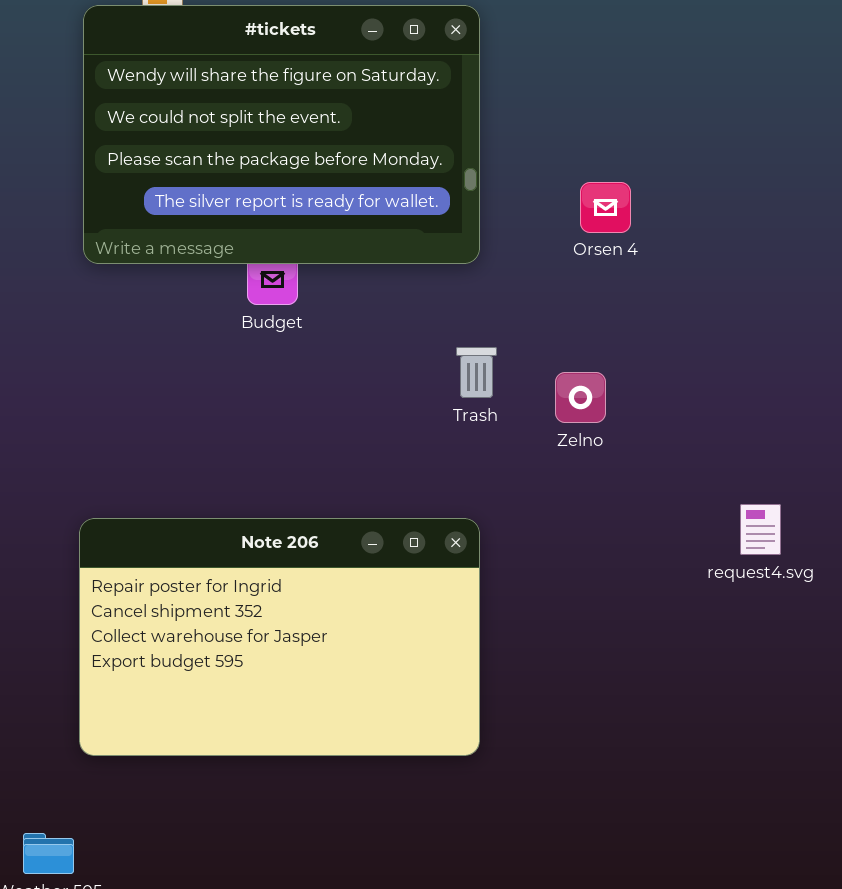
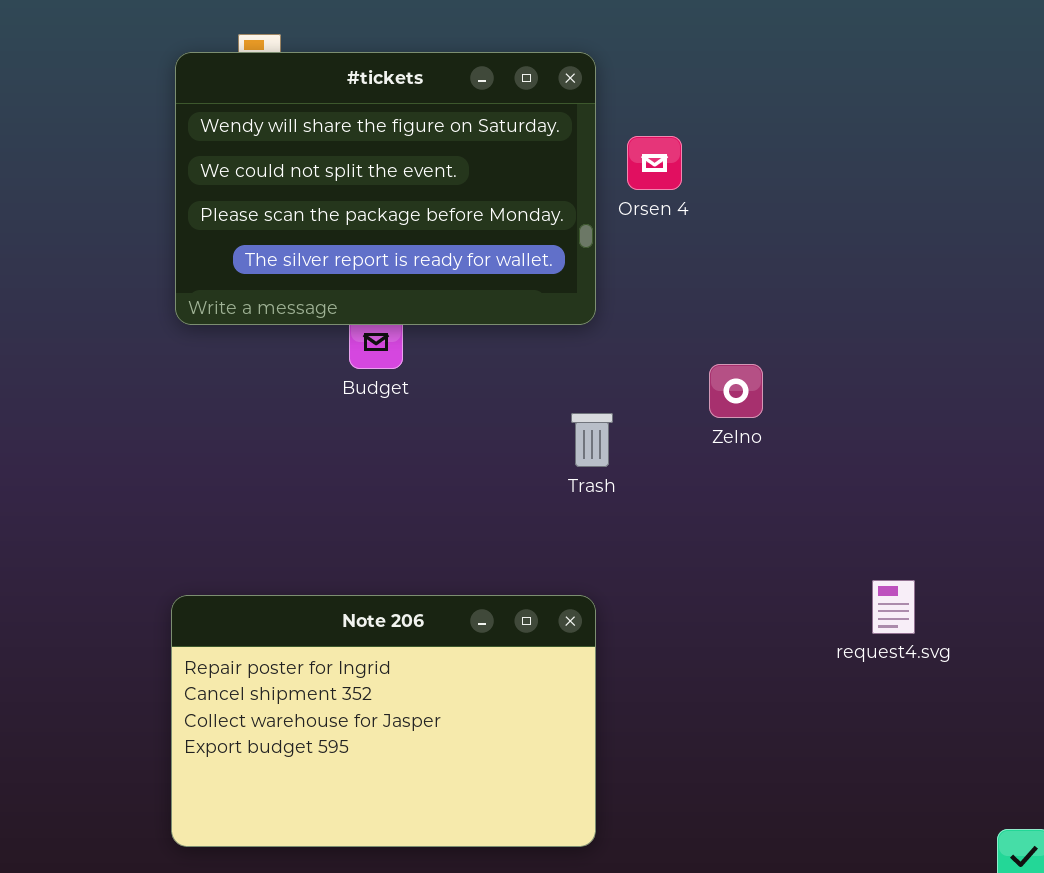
Orsen 4: [580,182,631,233] -> [627,136,682,190], moved
Zelno: [555,372,606,423] -> [709,364,763,418], moved

